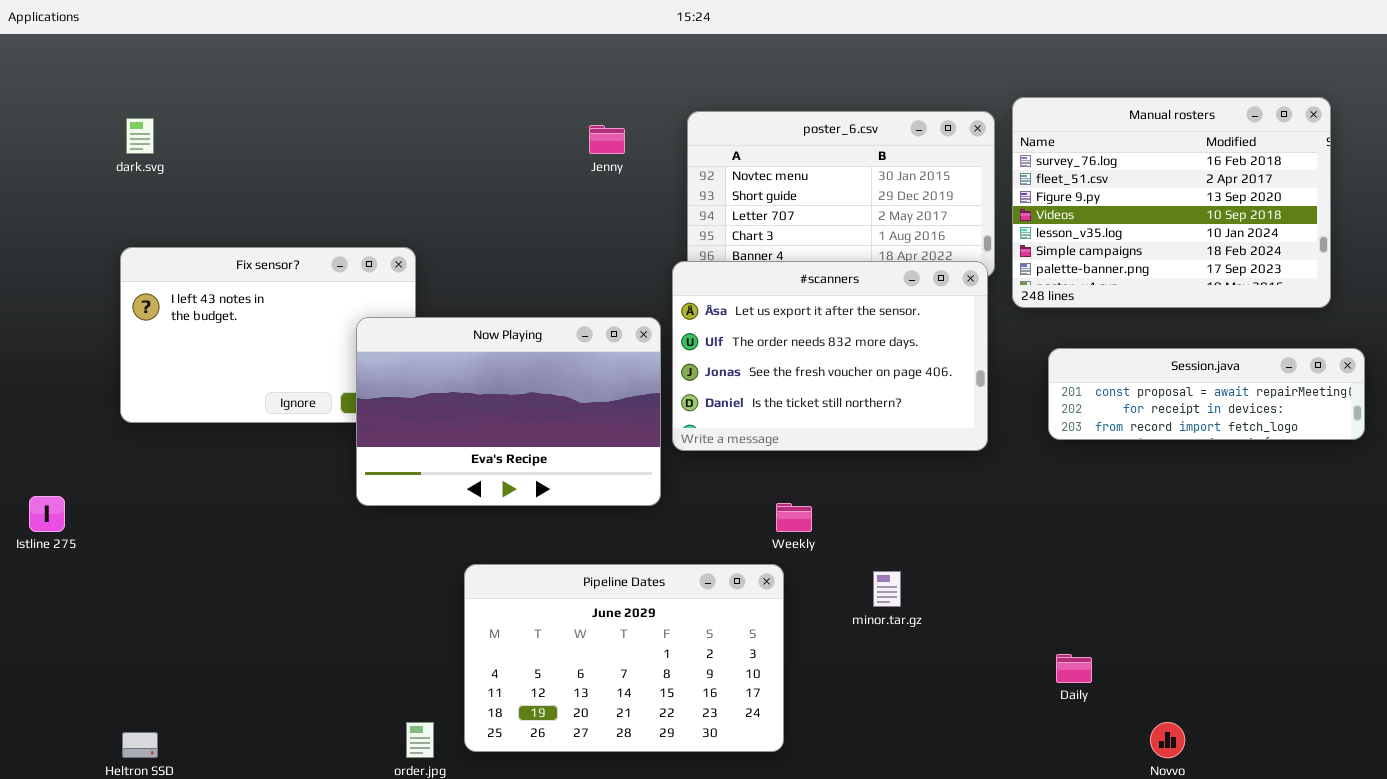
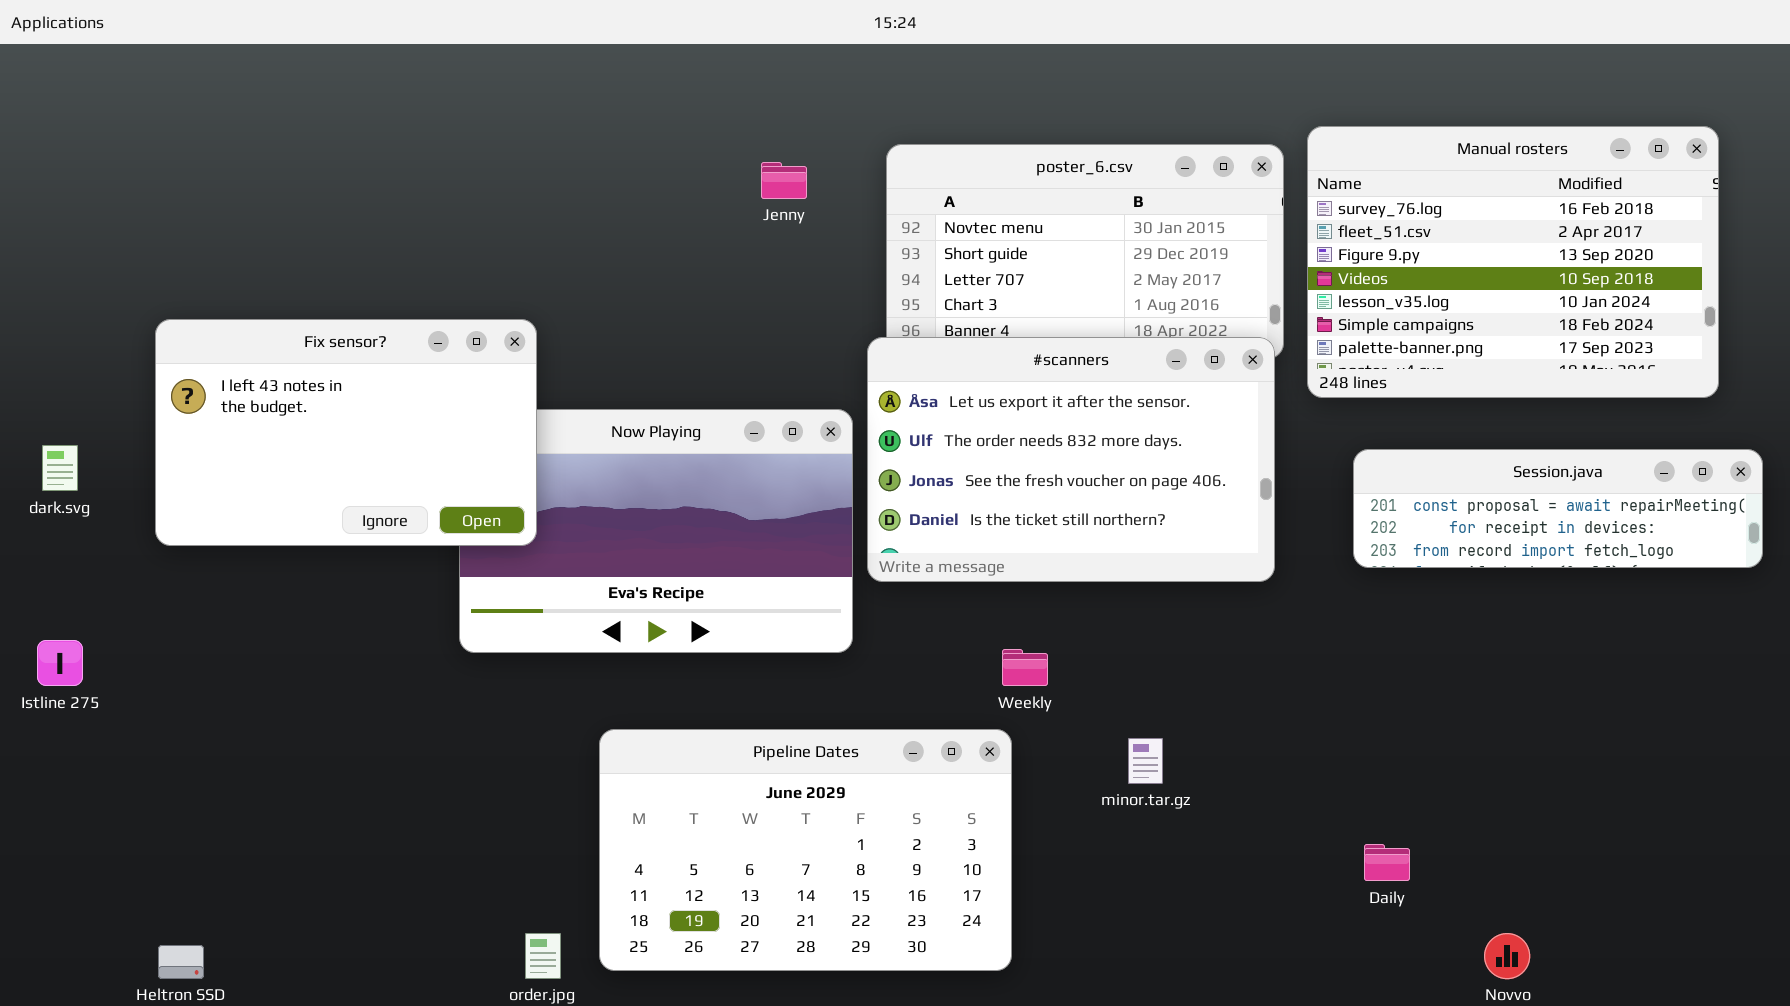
dark.svg: [126,118,154,154] -> [42,445,78,491], moved
Fix sensor?: [120,247,416,423] -> [155,319,537,546], raised

